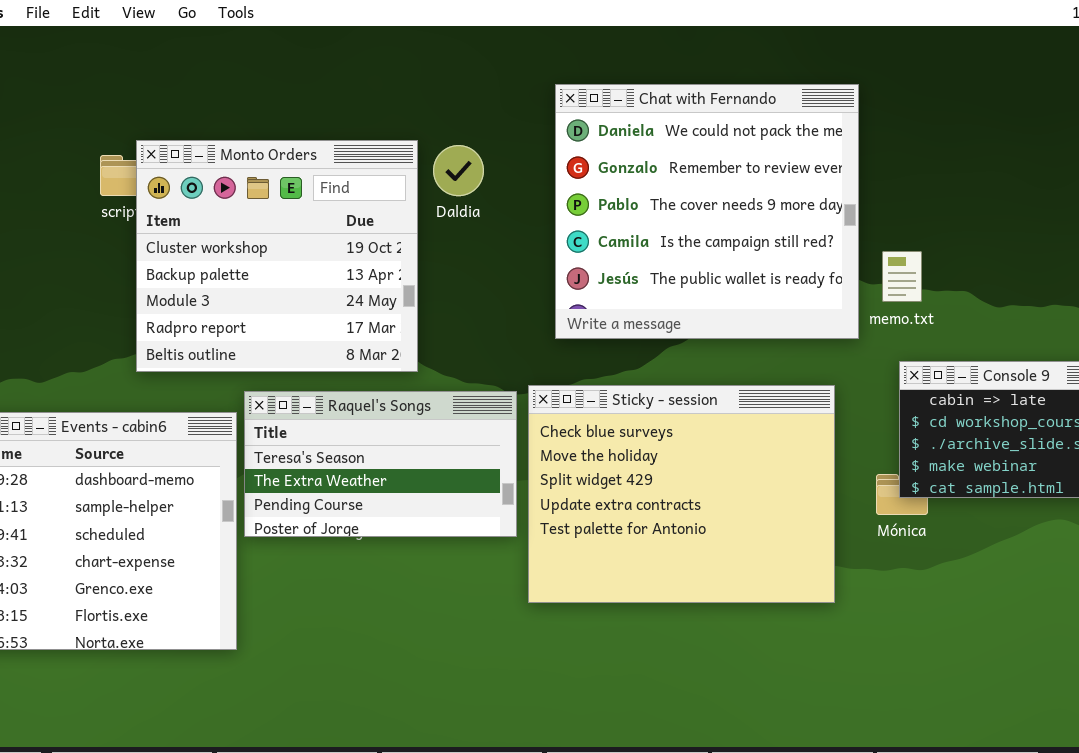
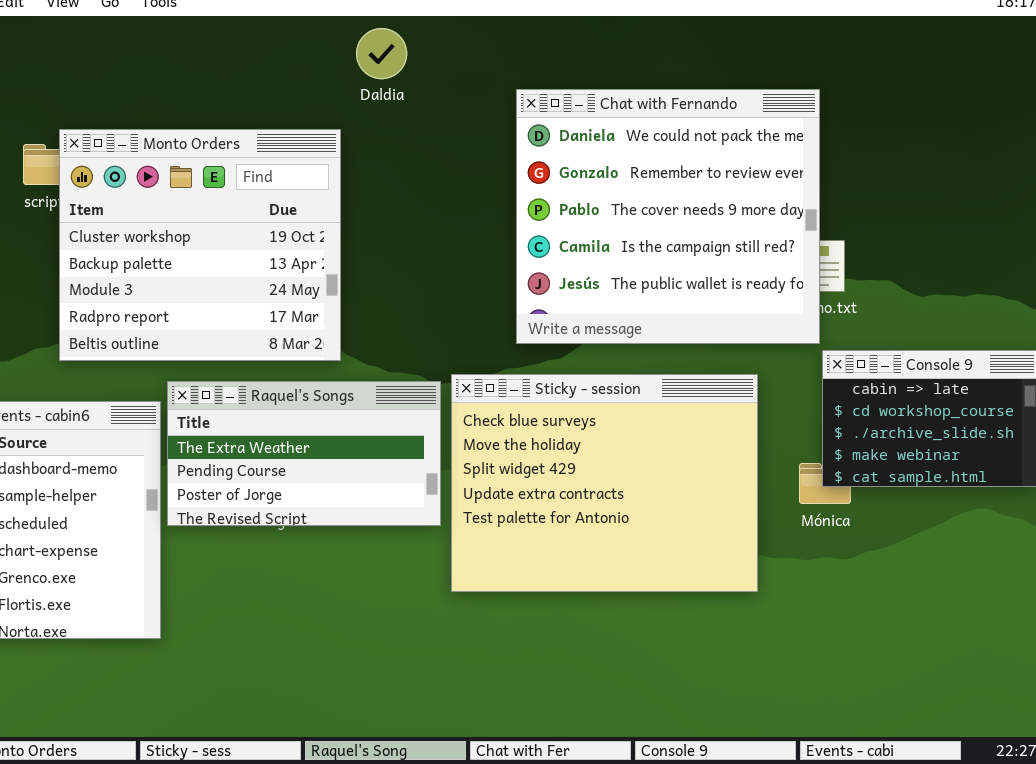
Chat with Fernando: [555,84,859,339] -> [516,89,820,344], moved
Daldia: [433,145,484,196] -> [356,28,407,79], moved
Raquel's Songs: [244,391,517,537] -> [167,381,441,526], scrolled down 1 row

